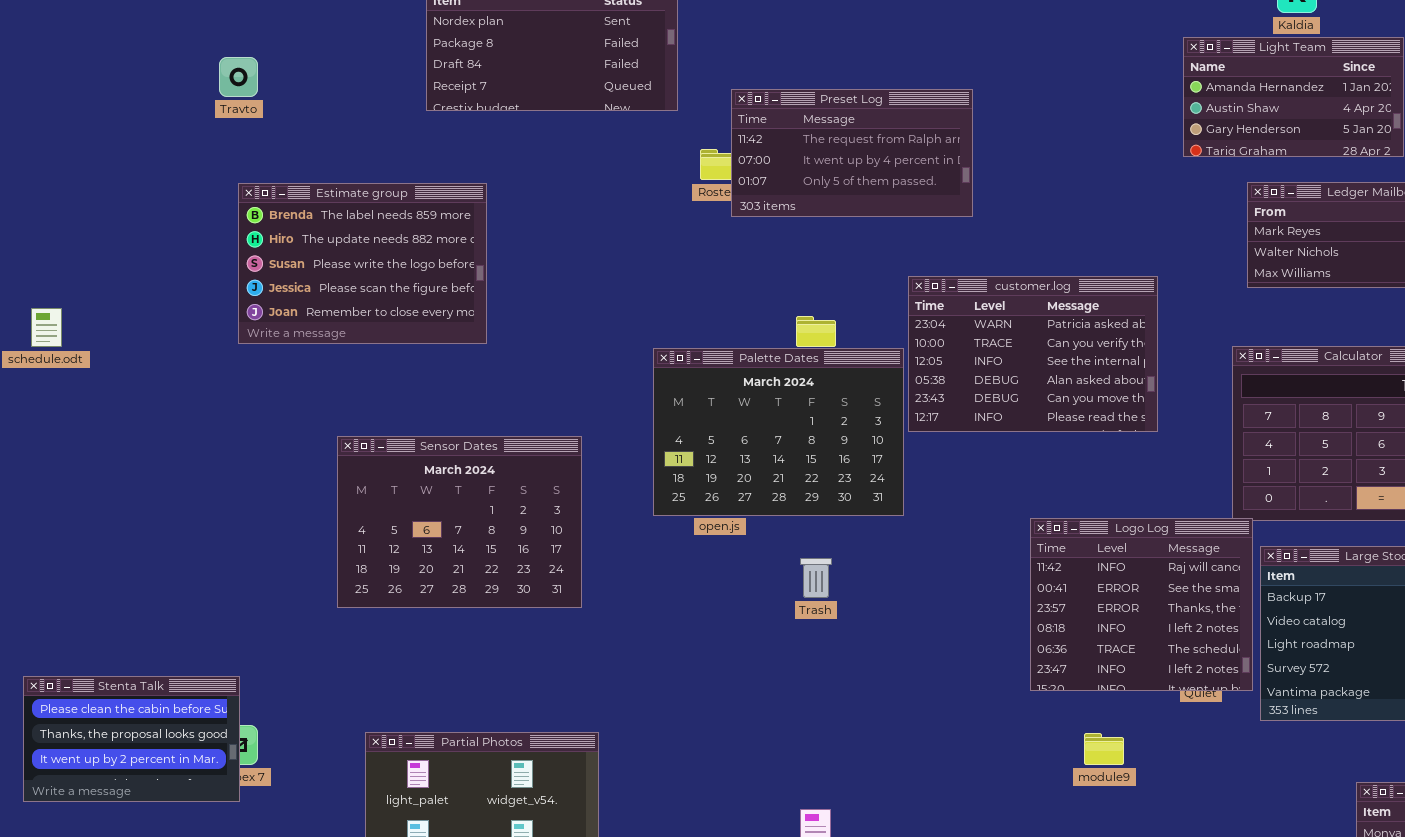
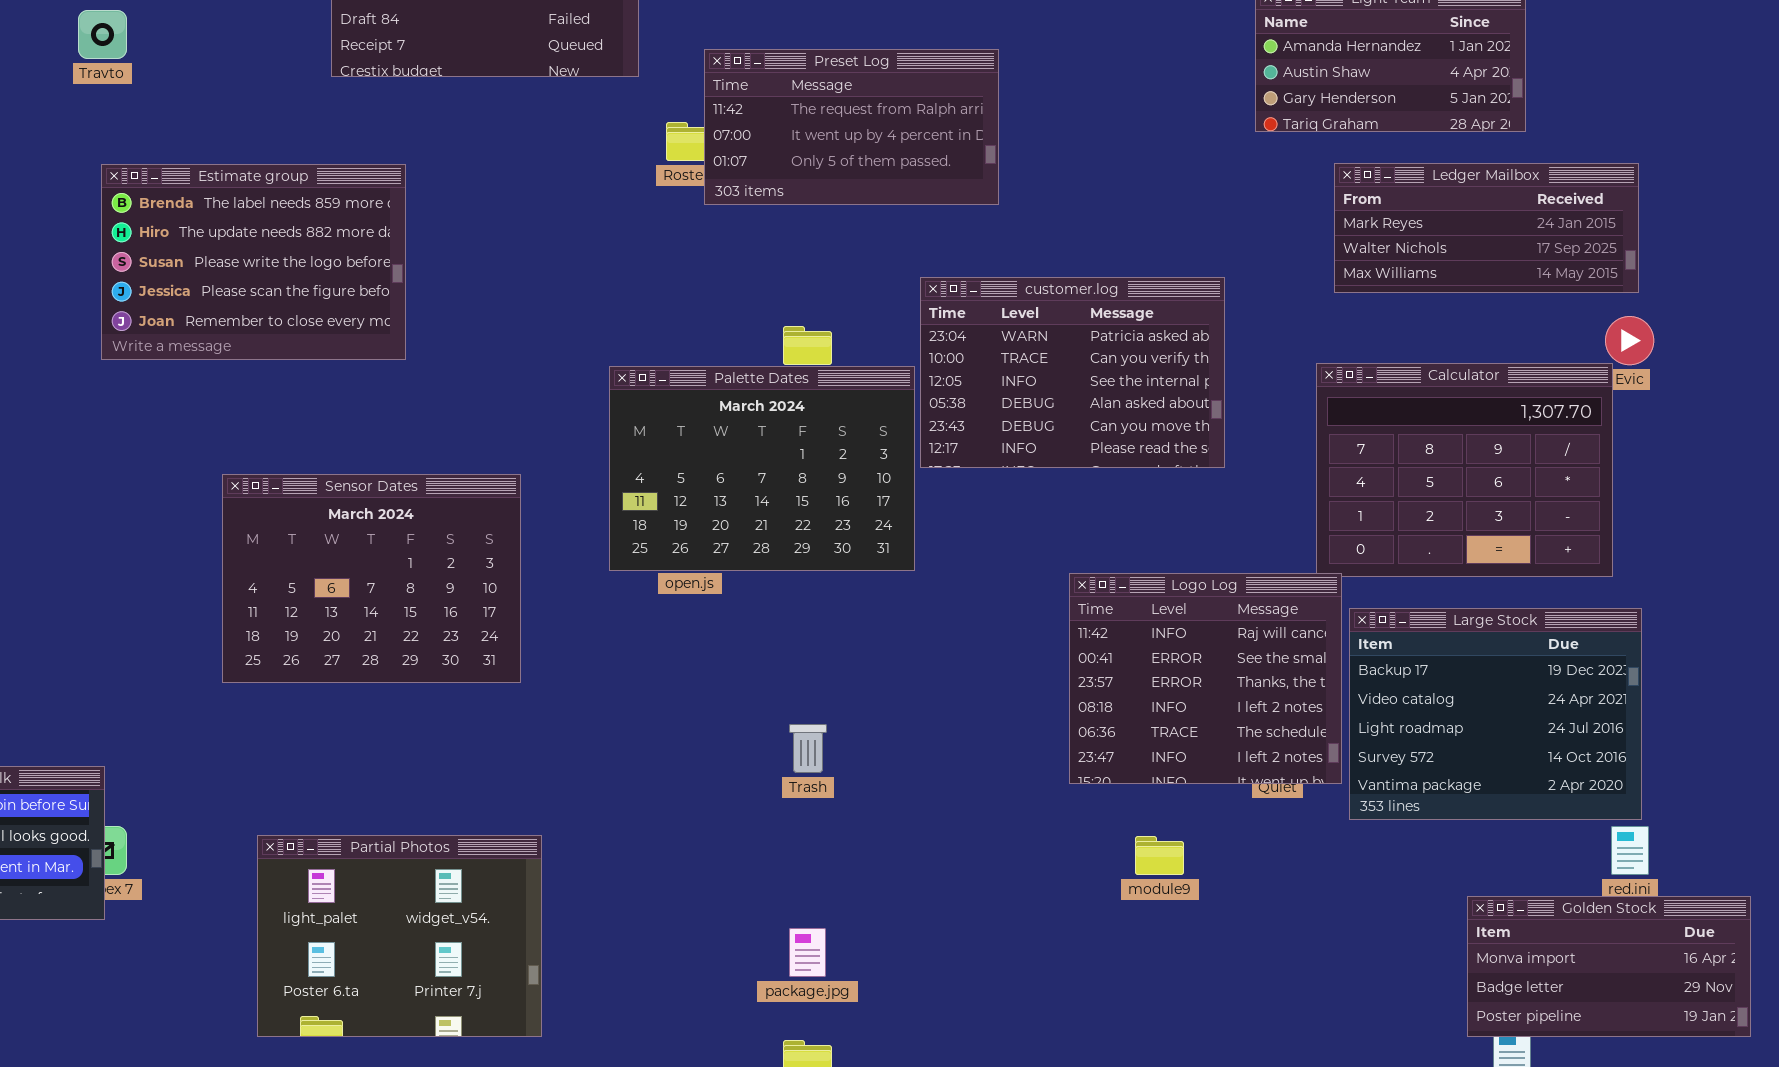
Trash: [800,558,832,598] -> [789,724,827,773], moved

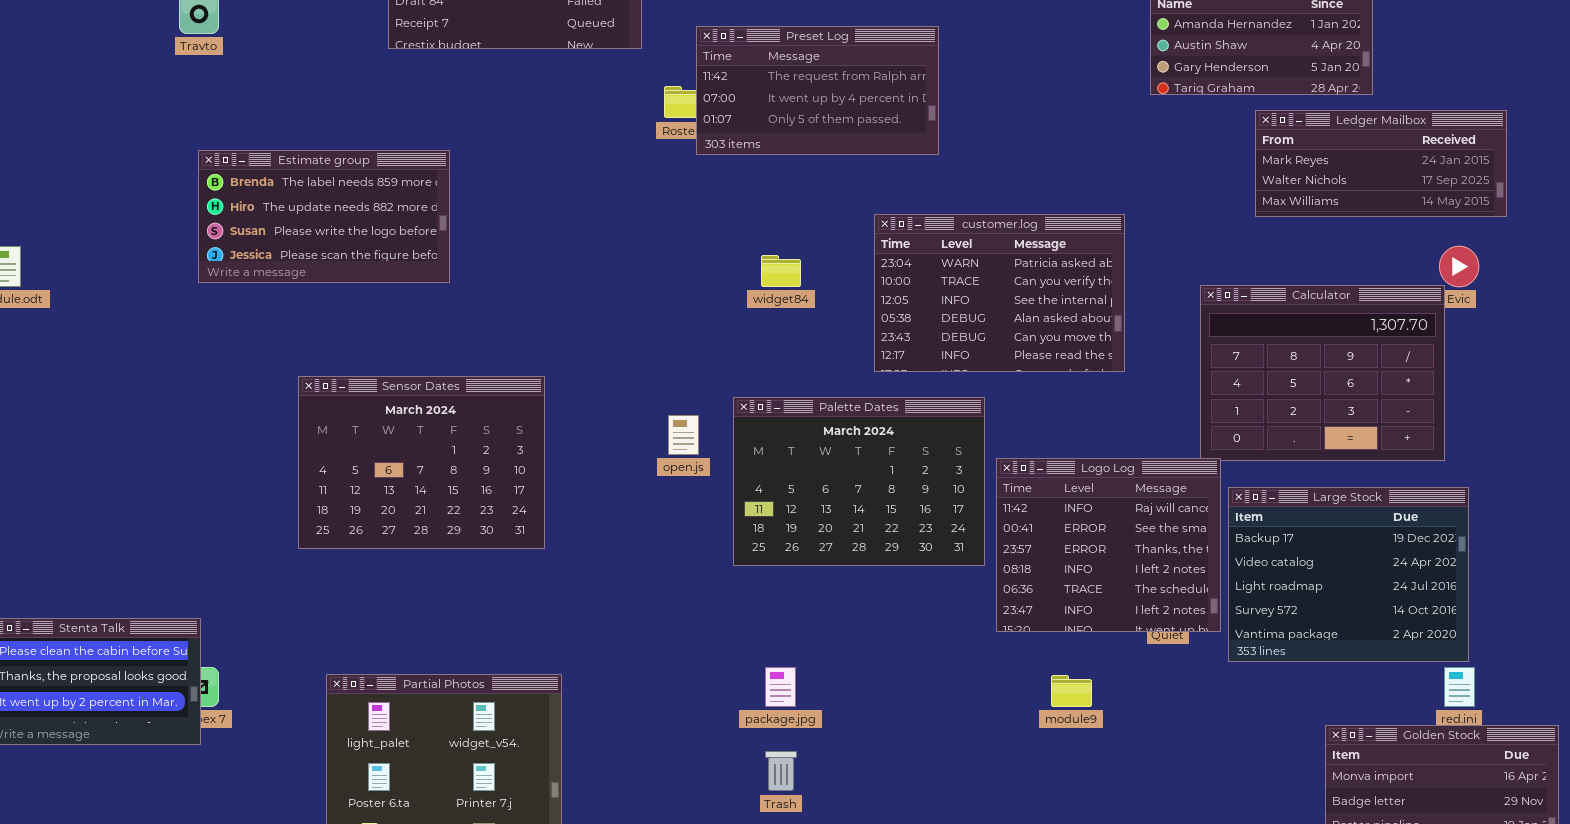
Ledger Mailbox: [1334,163,1639,293] -> [1255,110,1507,217], moved
Estimate group: [101,164,406,360] -> [198,150,450,283], resized
Palette Dates: [609,366,915,571] -> [733,397,985,566], moved
Trash: [789,724,827,773] -> [765,751,797,791], moved
package.jpg: [789,928,826,977] -> [765,667,796,707], moved

